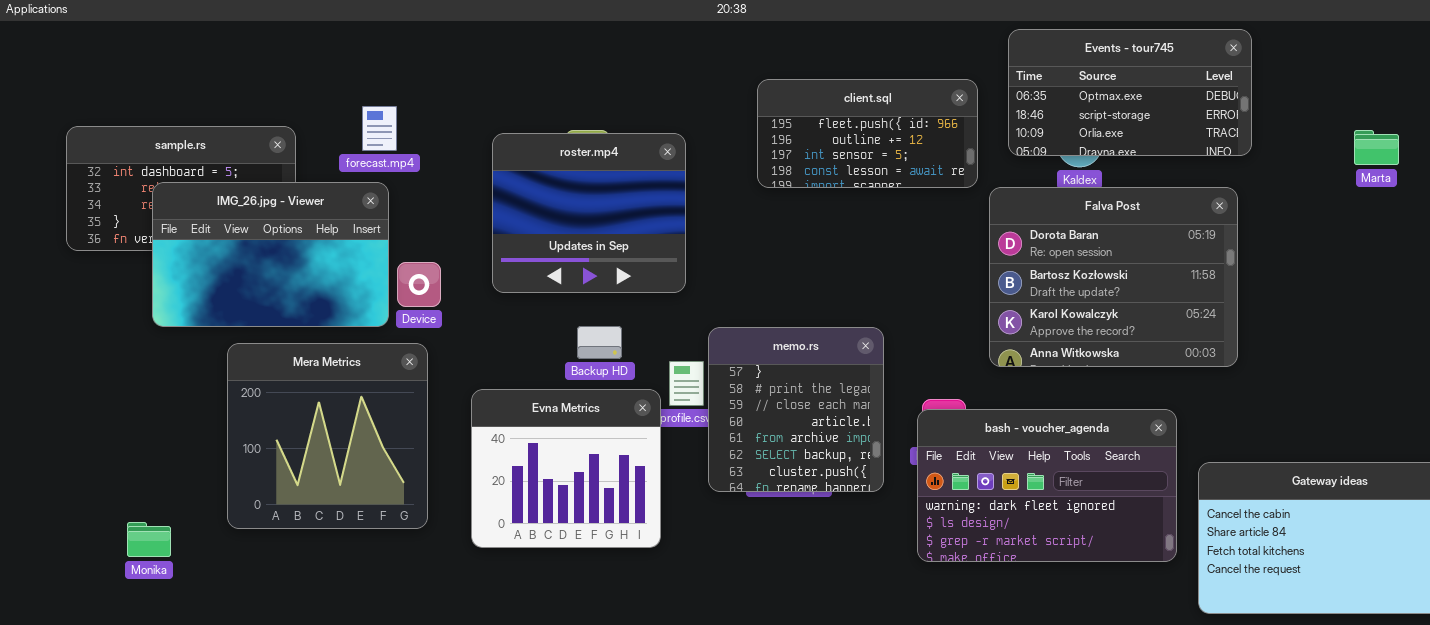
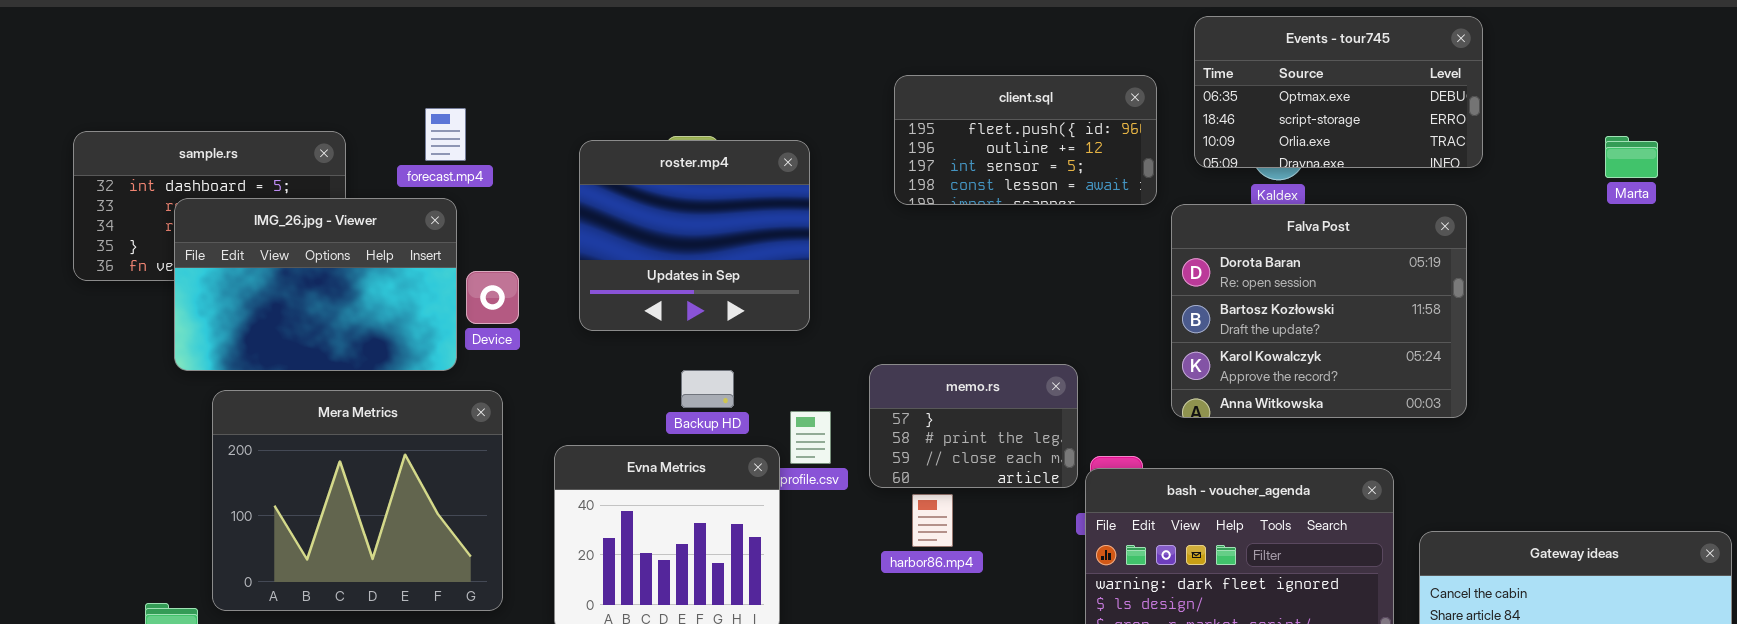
Device: [397,262,441,307] -> [466,271,519,324], moved
memo.rs: [708,327,884,492] -> [869,364,1078,488], moved, resized
Mera Metrics: [227,343,428,529] -> [212,390,503,611], resized

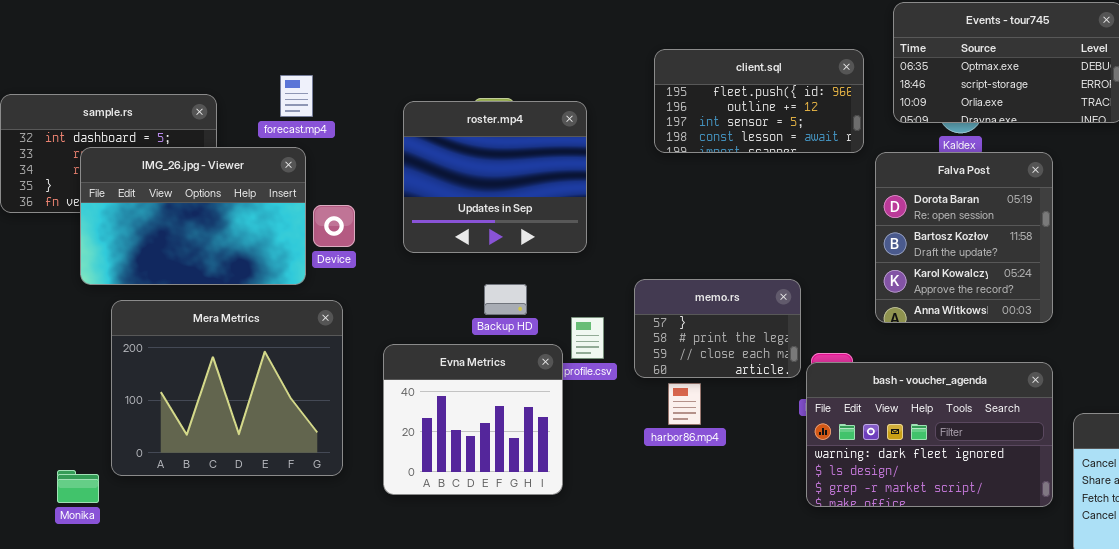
Falva Post: [1171,204,1467,418] -> [875,152,1053,323], resized

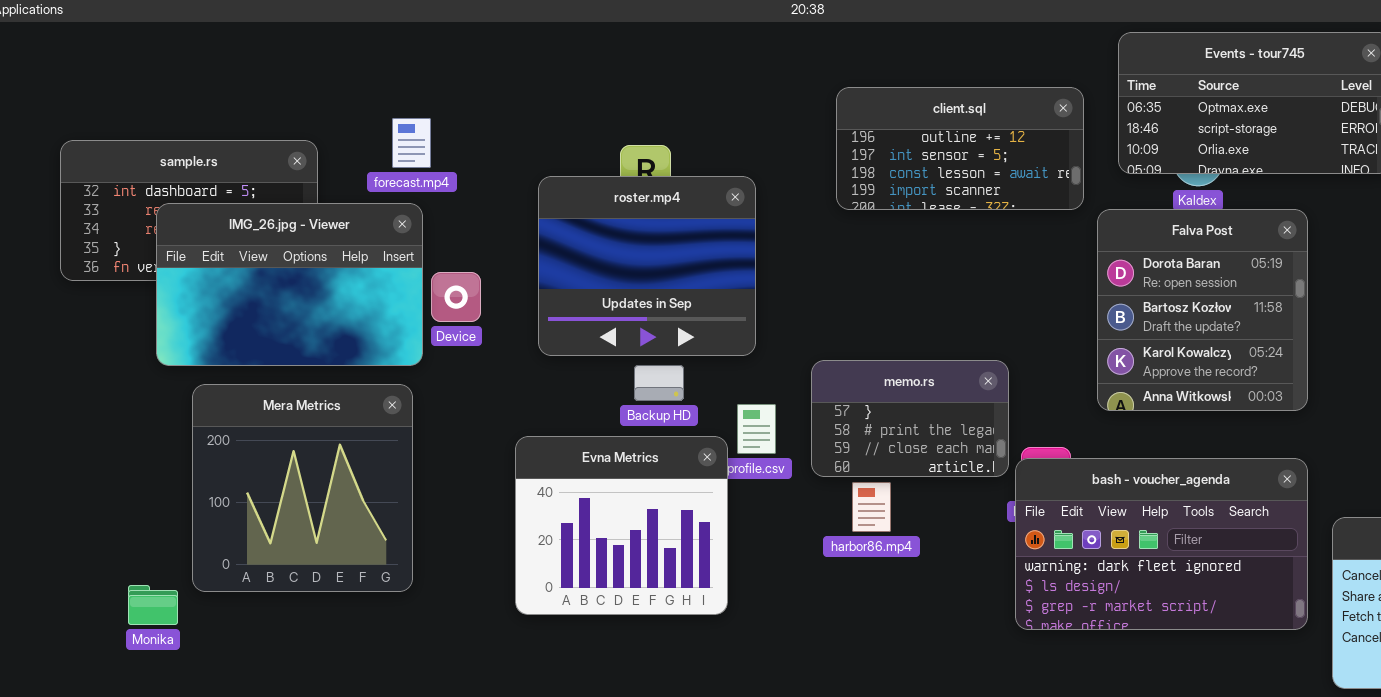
client.sql: [654,49,864,153] -> [836,87,1084,210], scrolled down 1 row
roster.mp4: [403,101,587,253] -> [538,176,756,356], moved
Mera Metrics: [111,300,343,476] -> [192,384,413,592], resized

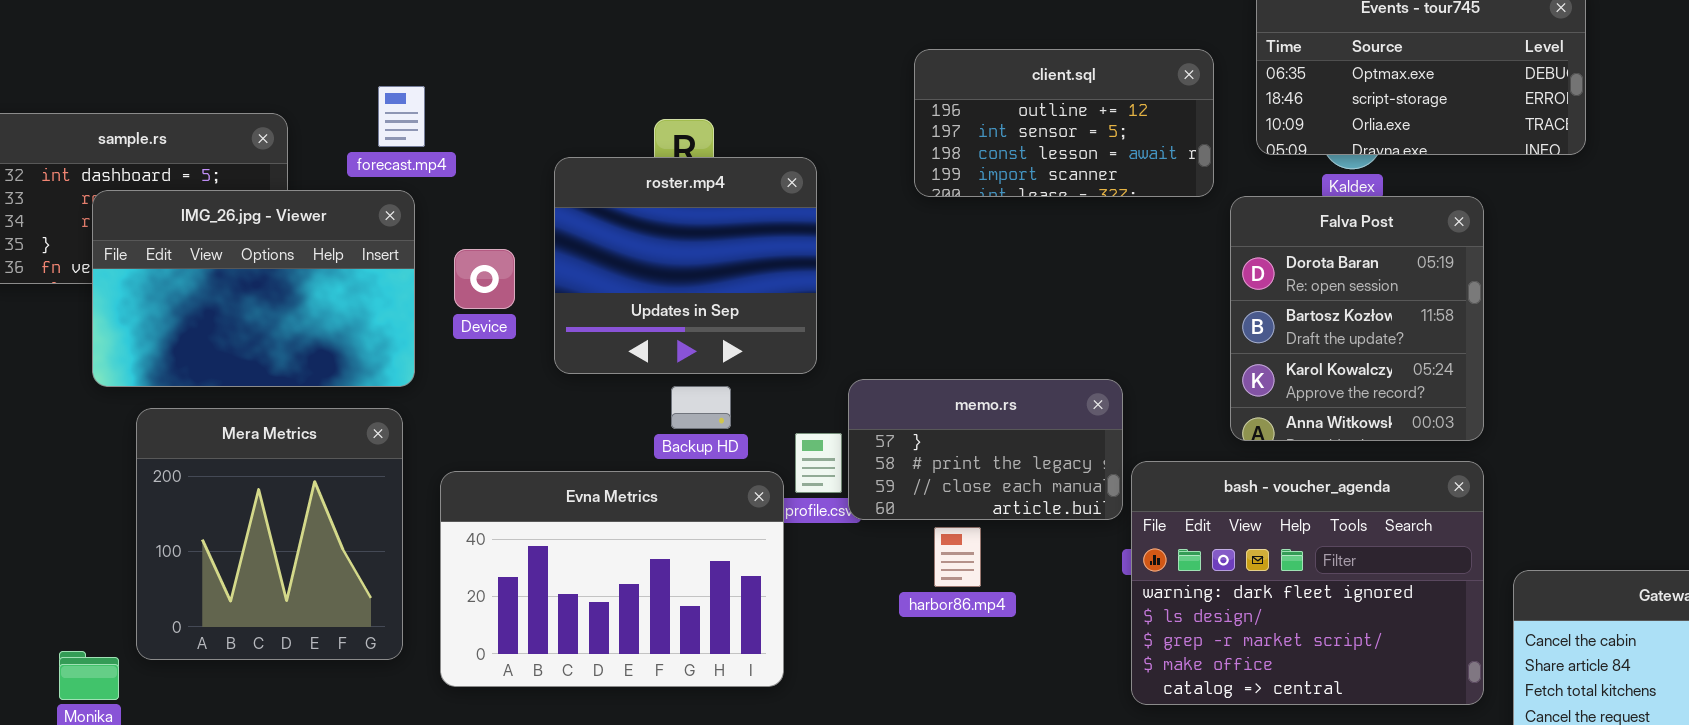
Device: [431,272,481,322] -> [454,249,515,309], moved
memo.rs: [811,360,1009,477] -> [848,379,1123,520], resized
Evna Metrics: [515,436,728,615] -> [440,471,784,687], resized
bash - voucher_agenda: [1015,458,1308,630] -> [1131,461,1484,705], resized

